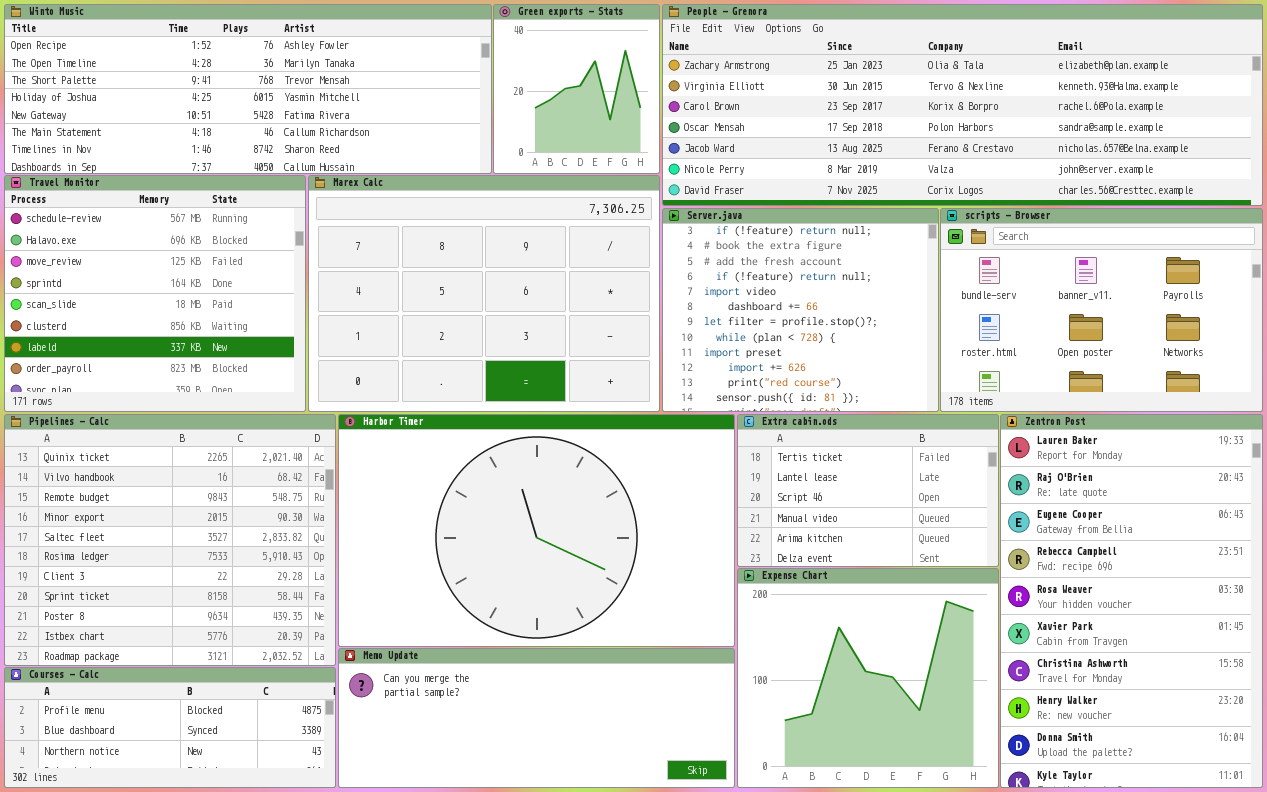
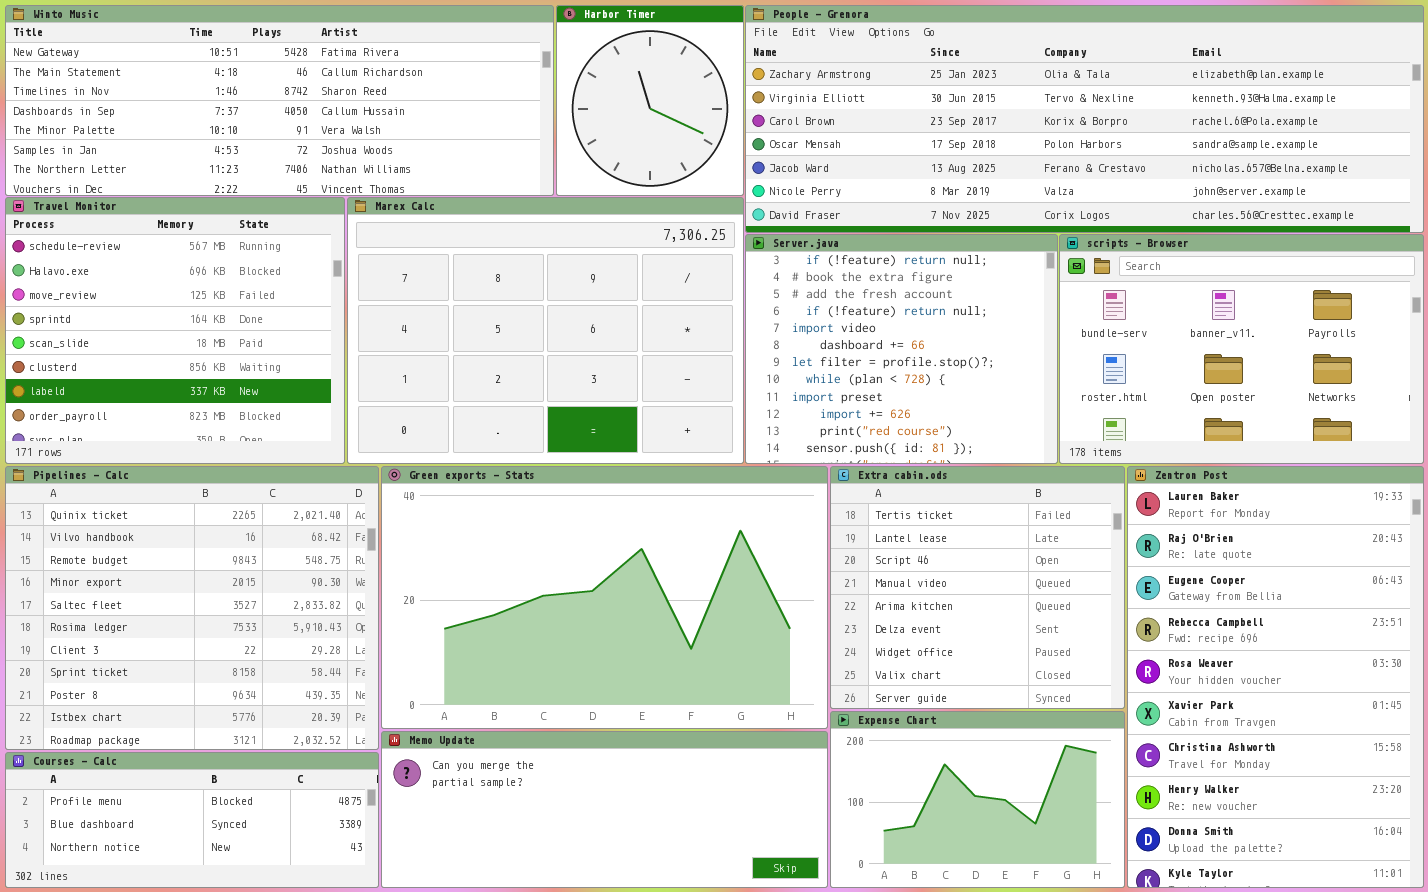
Winto Music: [4,4,492,174] -> [5,5,554,196], scrolled down 4 rows
Green exports - Stats: [493,4,660,174] -> [381,466,828,729], moved, resized
Harbor Timer: [338,414,735,647] -> [556,5,744,196], moved, resized
Extra cabin.ods: [737,414,999,567] -> [830,466,1125,709], resized
Expense Chart: [737,568,999,788] -> [830,711,1125,888], resized

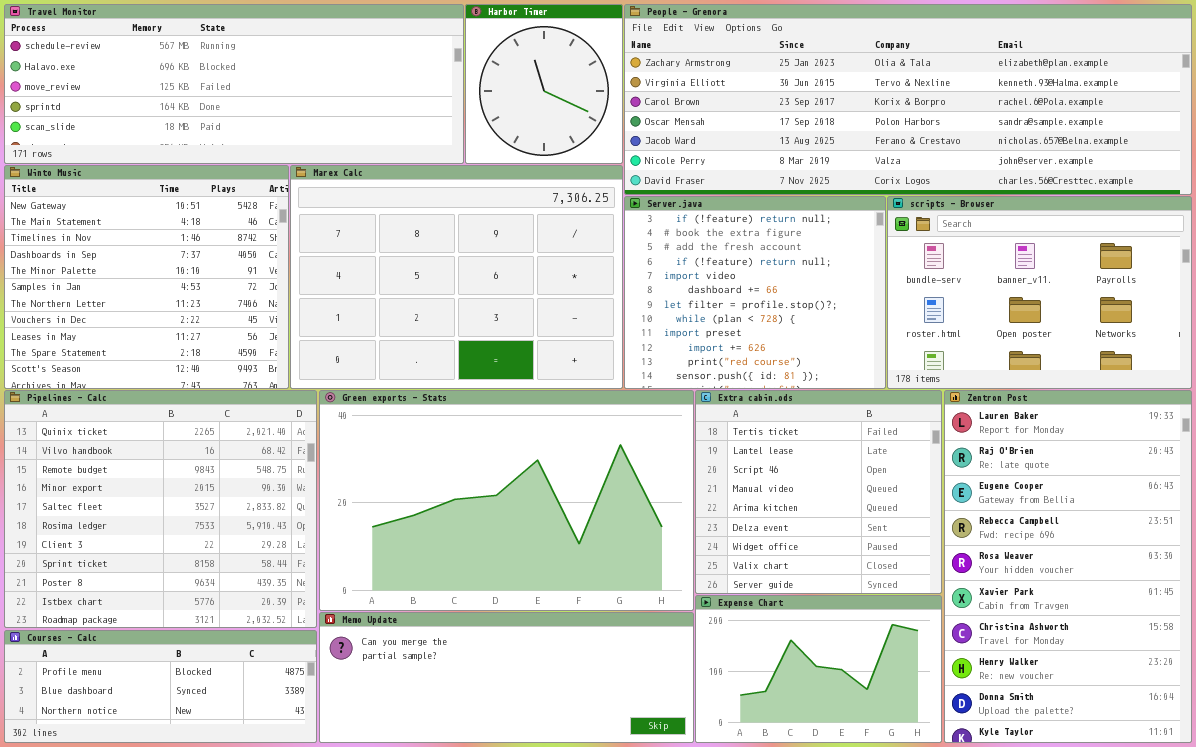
Winto Music: [5,5,554,196] -> [4,165,289,389], moved, resized
Travel Monitor: [5,197,345,464] -> [4,4,464,164], moved, resized

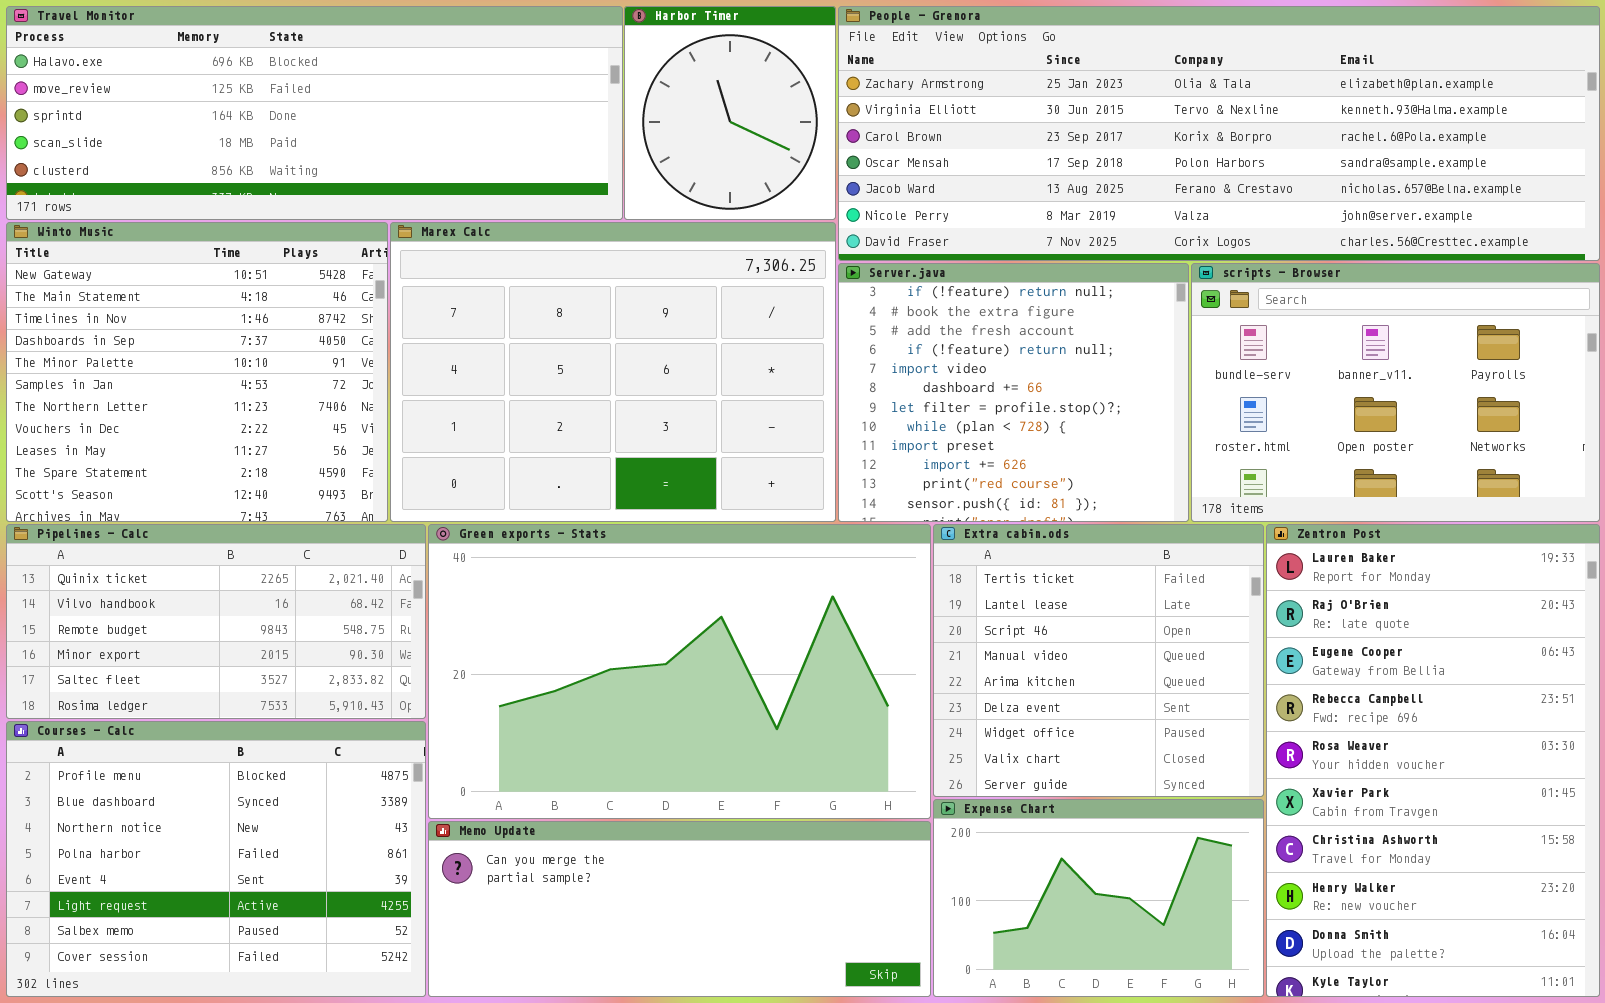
Travel Monitor: [4,4,464,164] -> [6,6,623,220], scrolled down 1 row
Pipelines - Calc: [4,390,317,628] -> [6,524,426,719], resized
Courses - Calc: [4,630,317,743] -> [6,721,426,997], resized

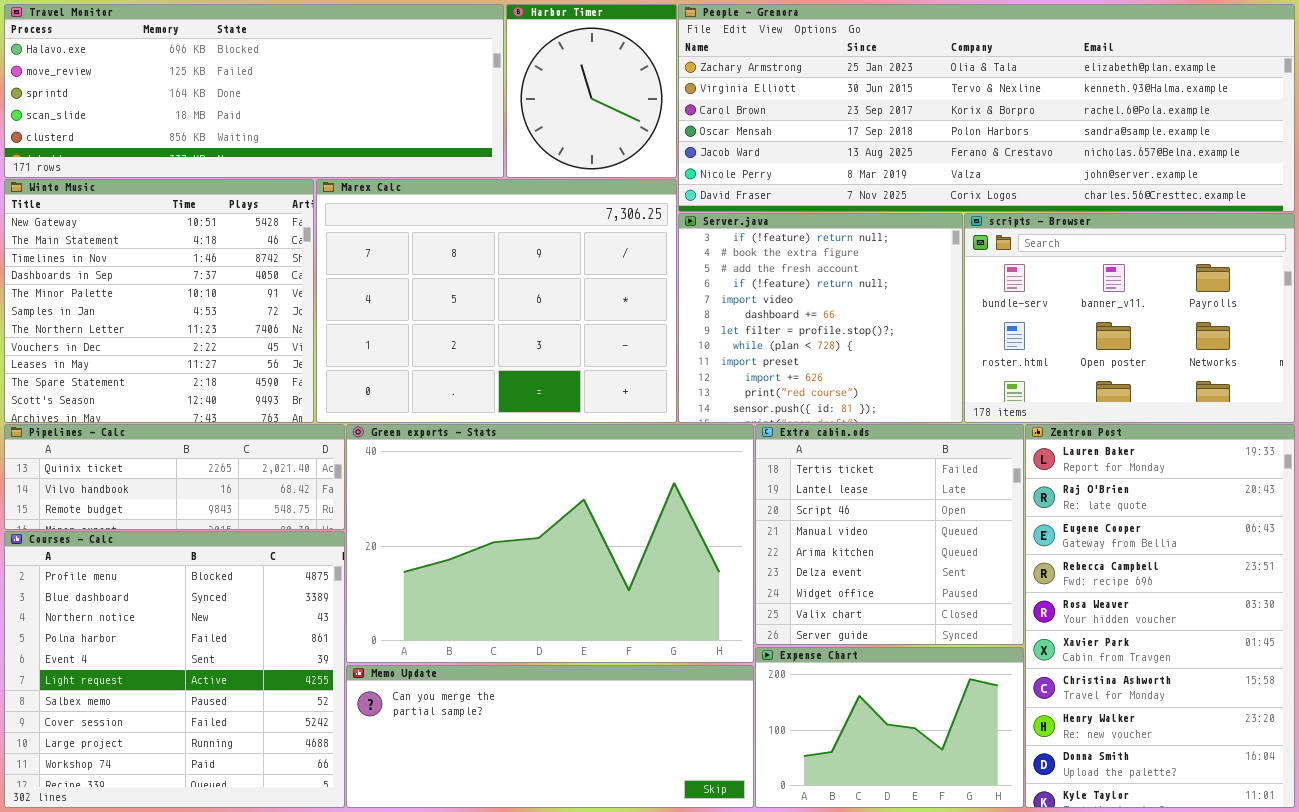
Pipelines - Calc: [6,524,426,719] -> [4,424,345,530], resized
Courses - Calc: [6,721,426,997] -> [4,531,345,808], resized

